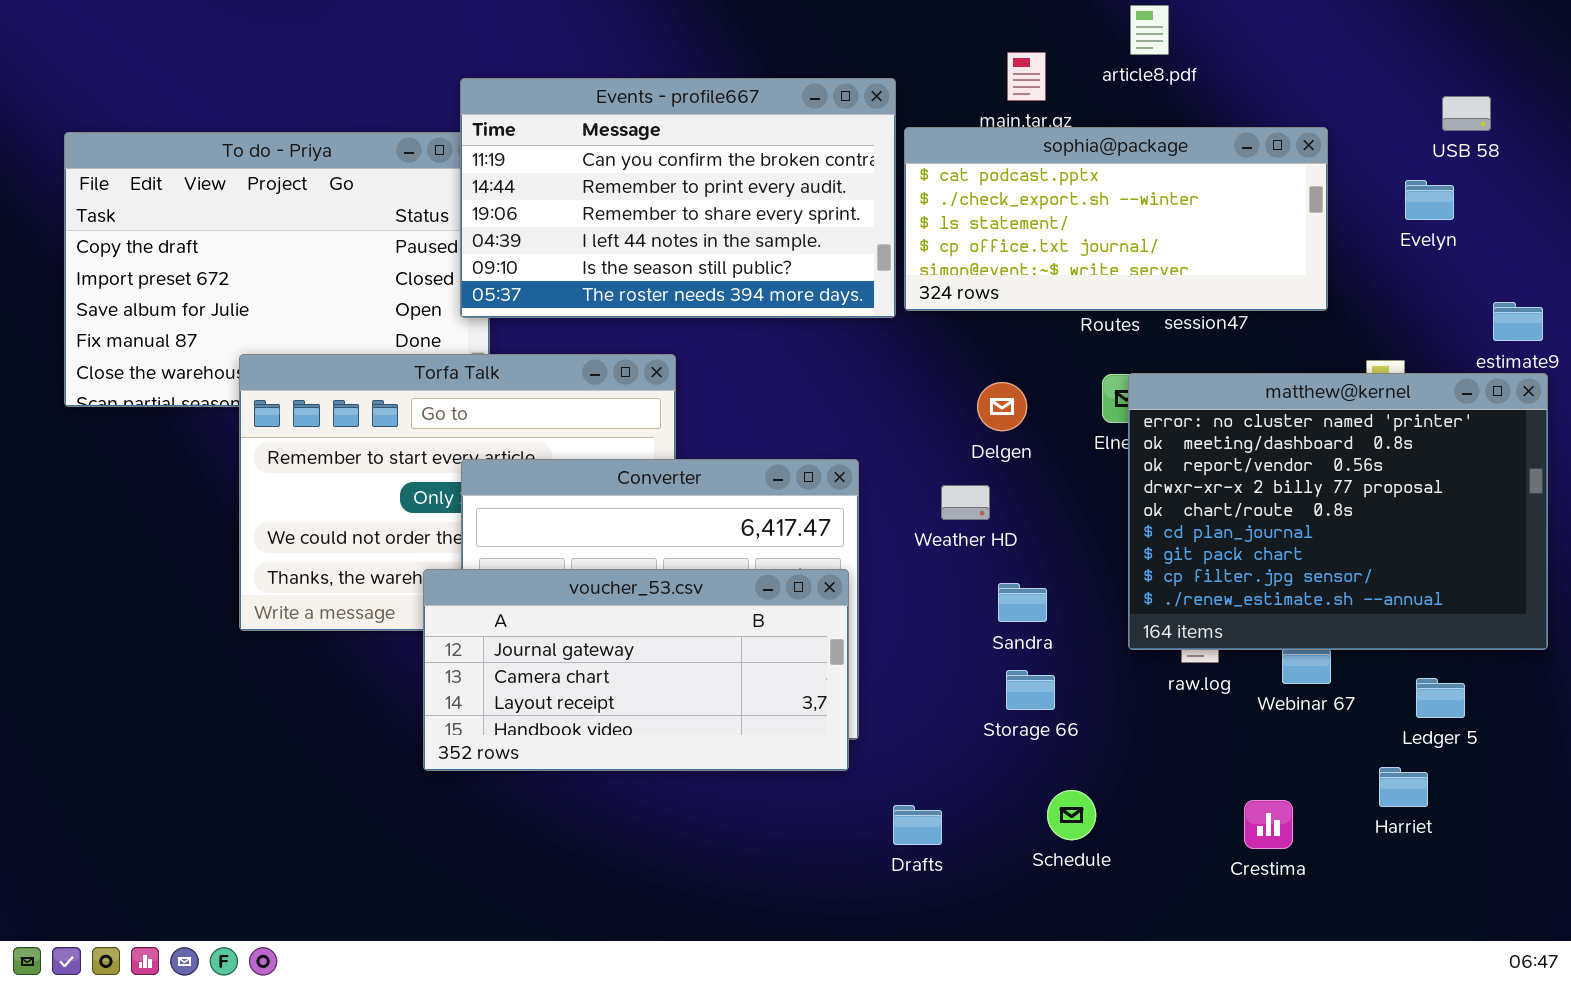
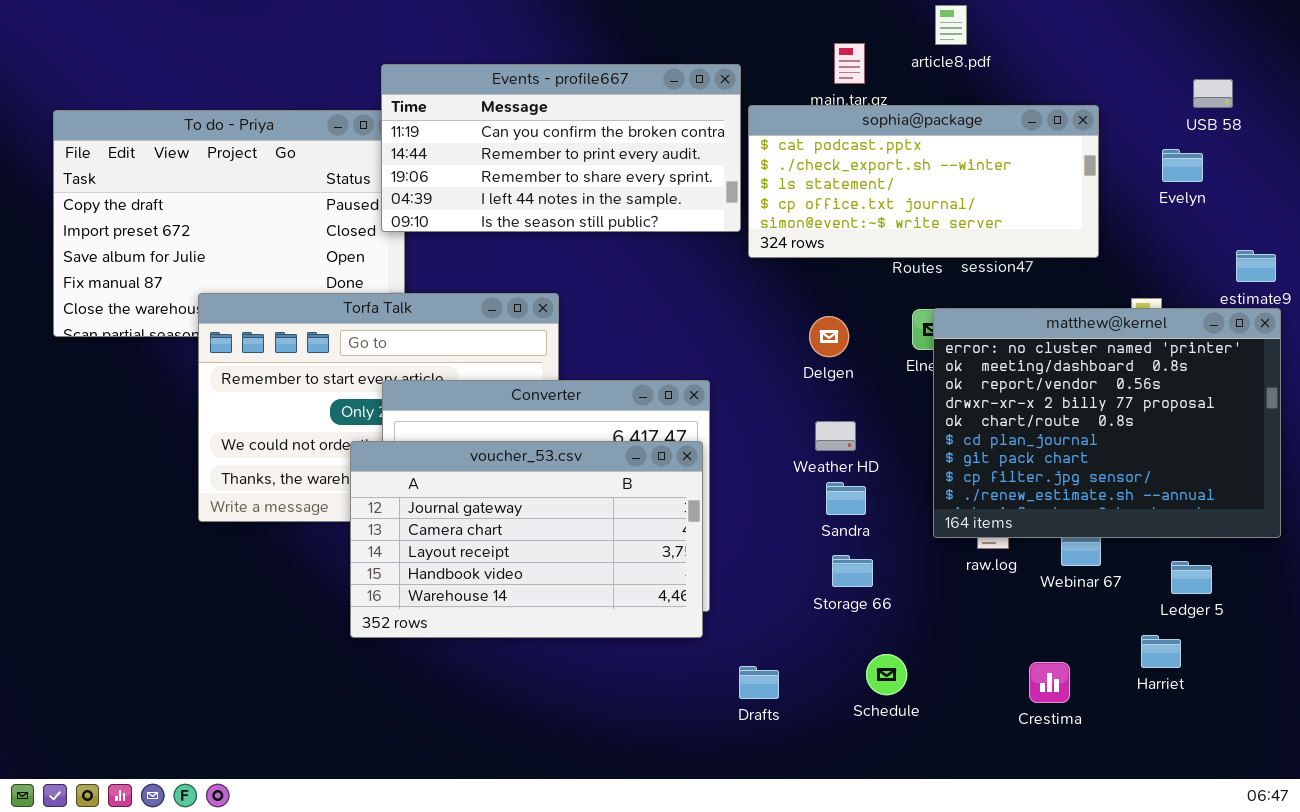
Events - profile667: [460,78,896,318] -> [381,64,741,232], resized
Weather HD: [941,485,990,520] -> [815,421,856,451], moved
voucher_53.csv: [423,569,849,771] -> [350,441,703,638], resized

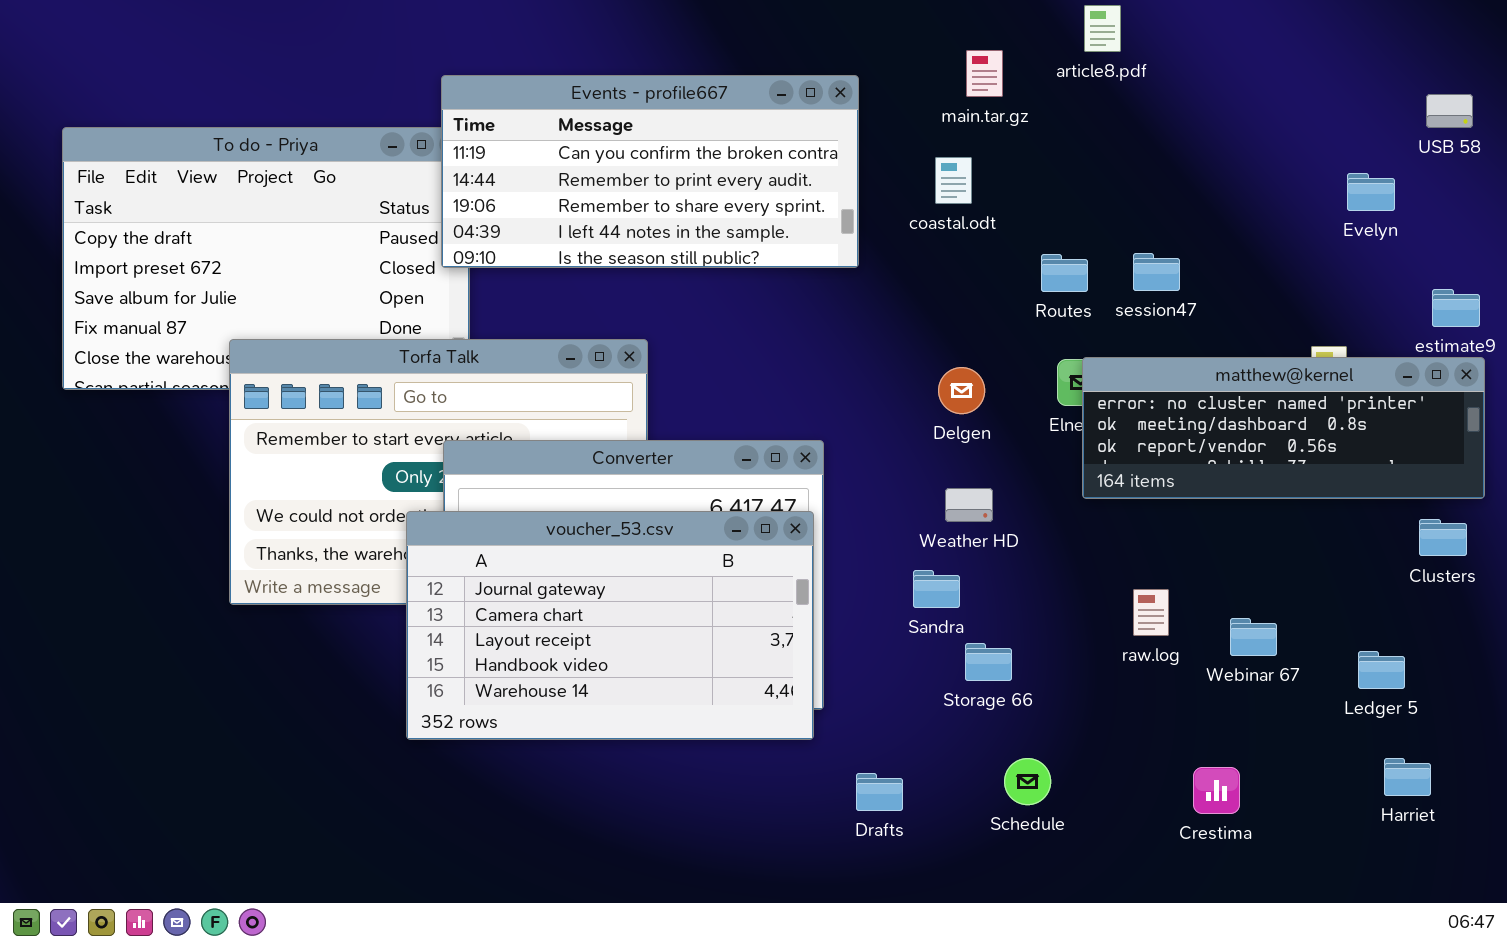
USB 58: [1193,79,1233,108] -> [1426,94,1473,128], moved
sophia@package: [748,105,1099,258] -> none, closed
matthew@kernel: [933,308,1281,538] -> [1082,357,1485,499], resized
Sandra: [826,482,866,515] -> [913,570,960,608], moved
Harriet: [1141,635,1181,668] -> [1384,758,1431,796], moved

